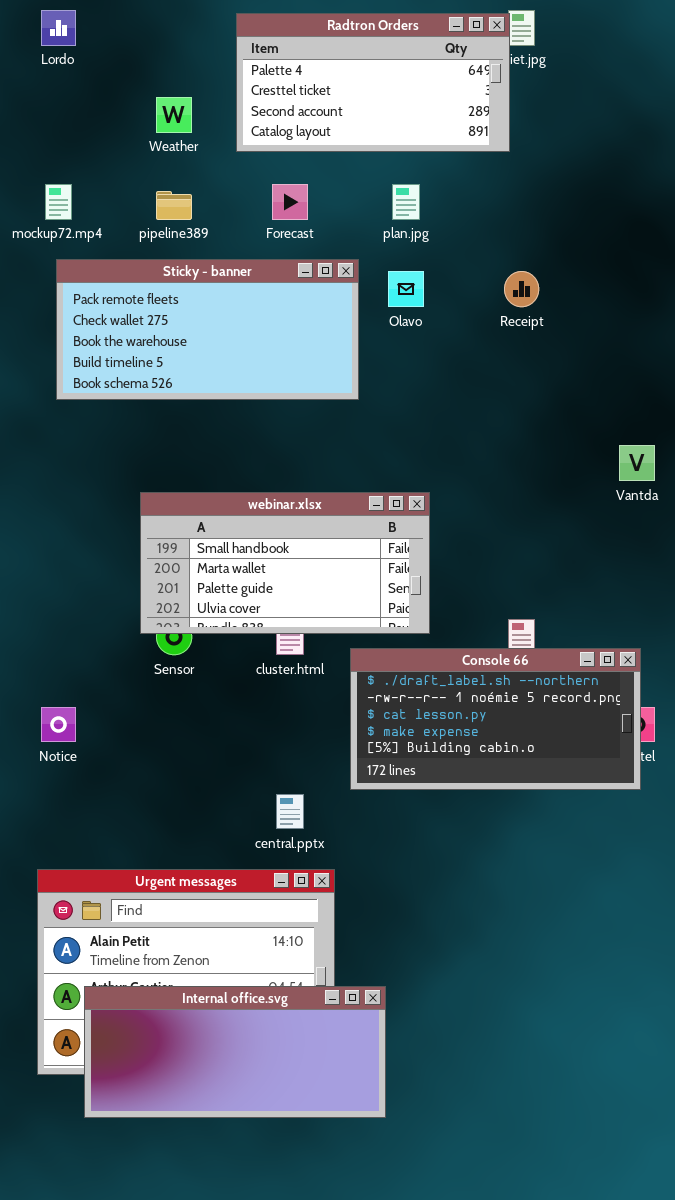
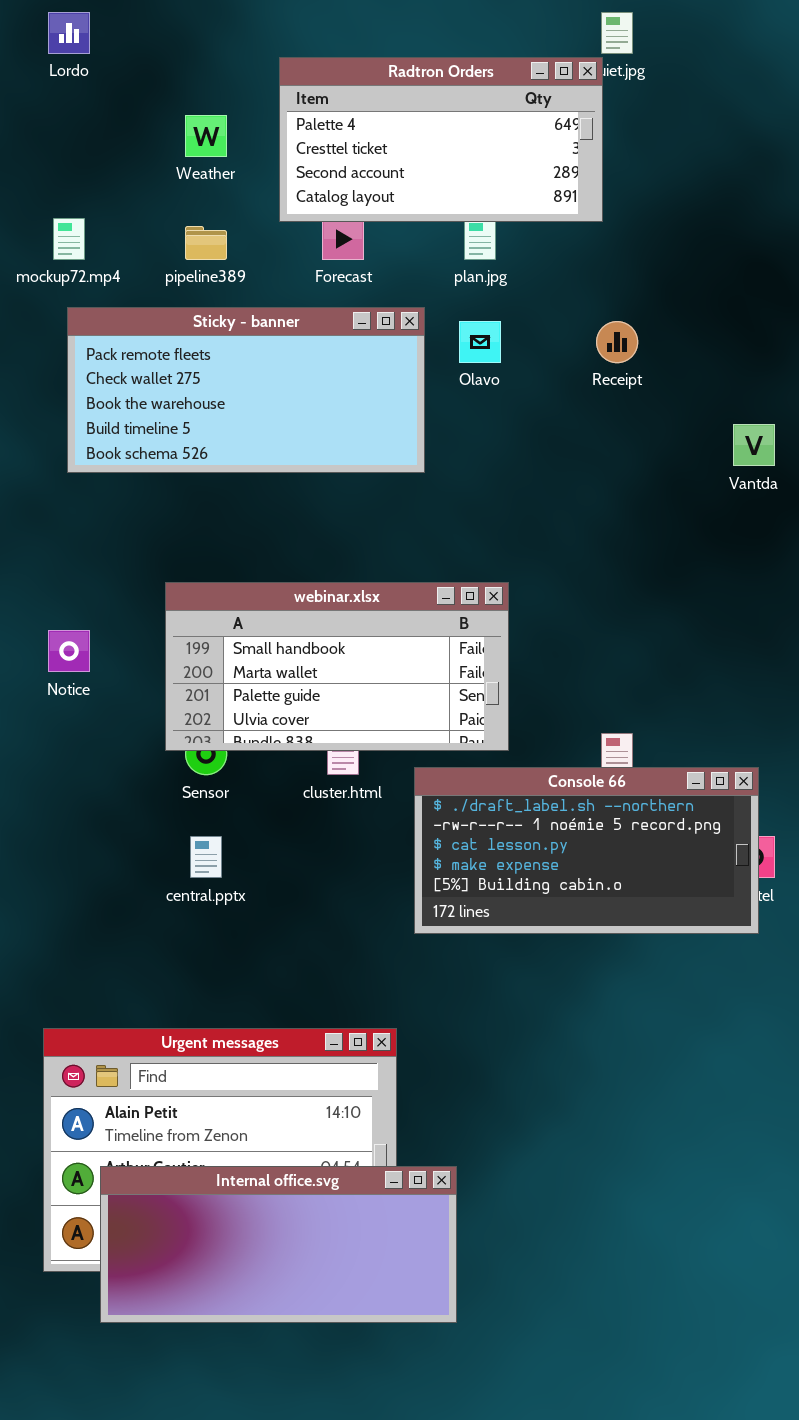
Radtron Orders: [236,13,510,152] -> [279,57,603,222], moved
Vantda: [619,445,655,481] -> [733,424,775,466], moved
Notice: [41,707,76,742] -> [48,630,90,672], moved
central.pptx: [276,794,304,829] -> [190,836,222,878], moved

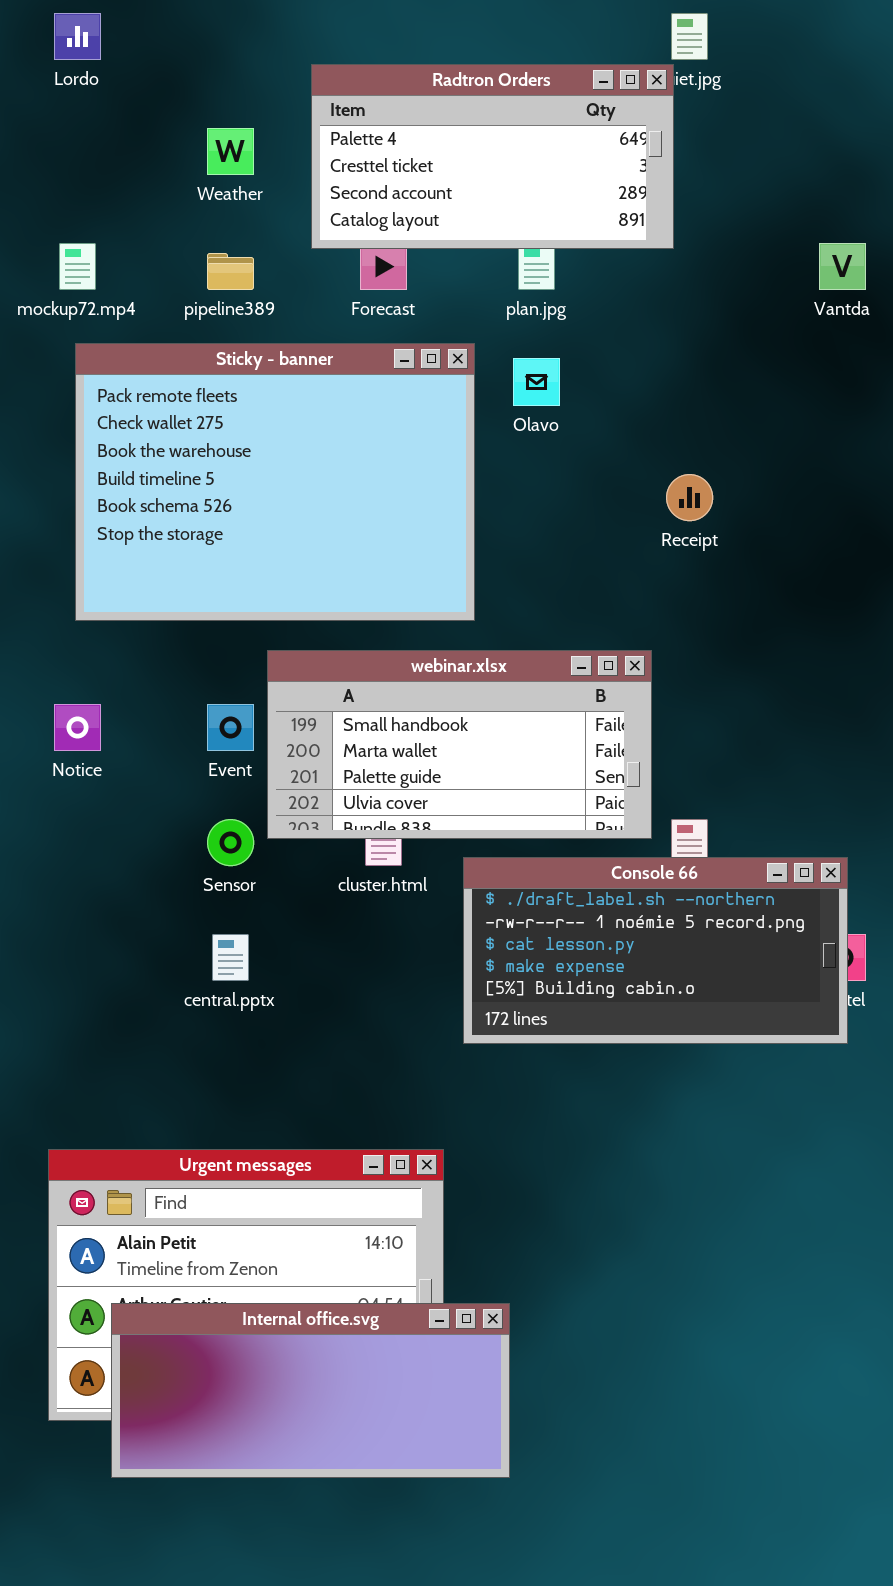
Sticky - banner: [67,307,425,473] -> [75,343,475,621], resized
Receipt: [596,321,638,363] -> [666,474,713,521], moved
Vantda: [733,424,775,466] -> [819,243,866,290], moved
webinar.xlsx: [165,582,509,751] -> [267,650,652,839], moved

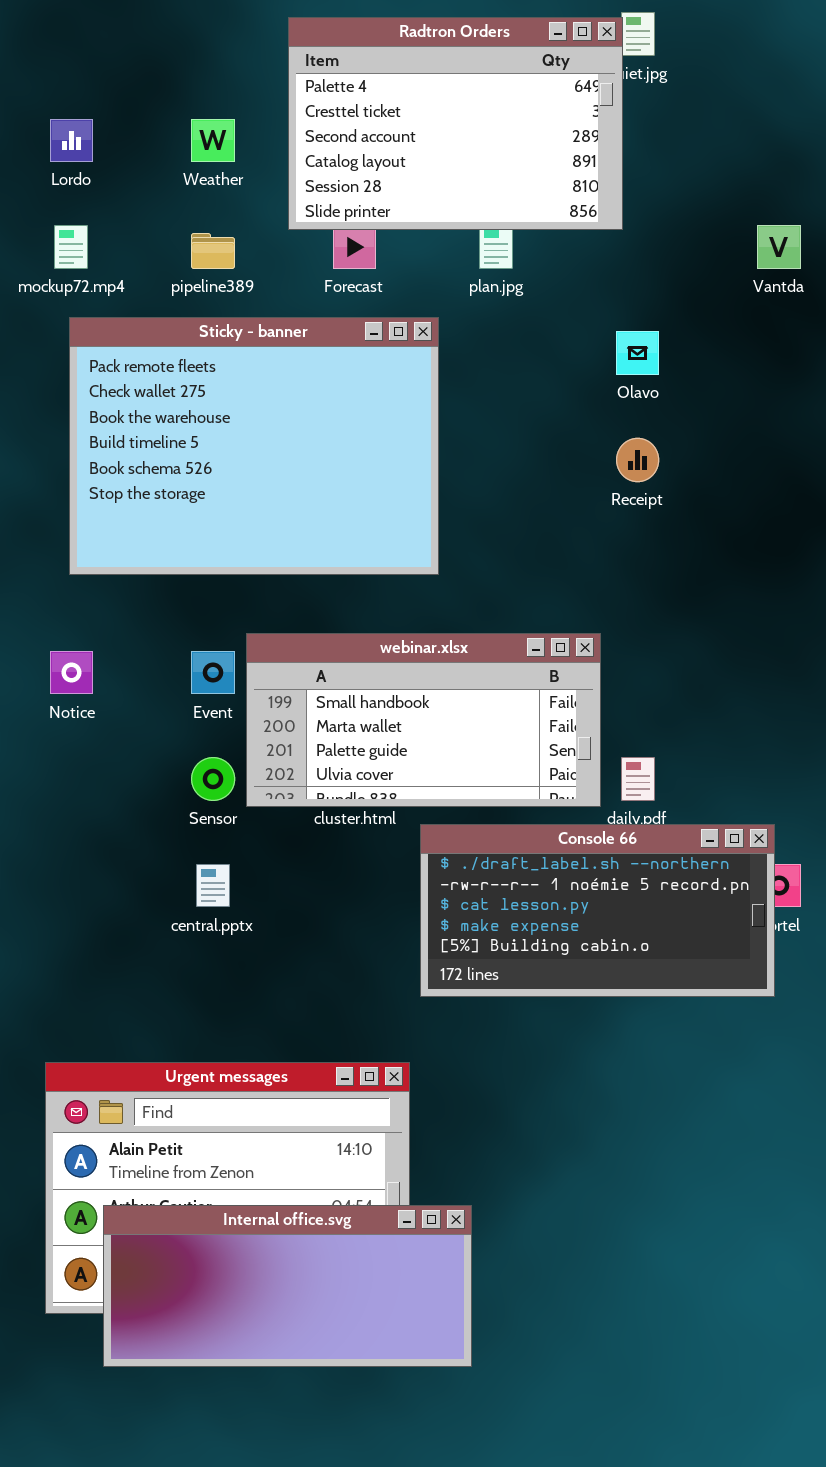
Lordo: [54,13,101,60] -> [50,119,93,162], moved
Radtron Orders: [311,64,674,249] -> [288,17,623,230], resized
Olavo: [513,358,560,406] -> [616,331,659,375], moved
webinar.xlsx: [267,650,652,839] -> [246,633,601,807], moved
Console 66: [463,857,848,1044] -> [420,824,775,997], moved

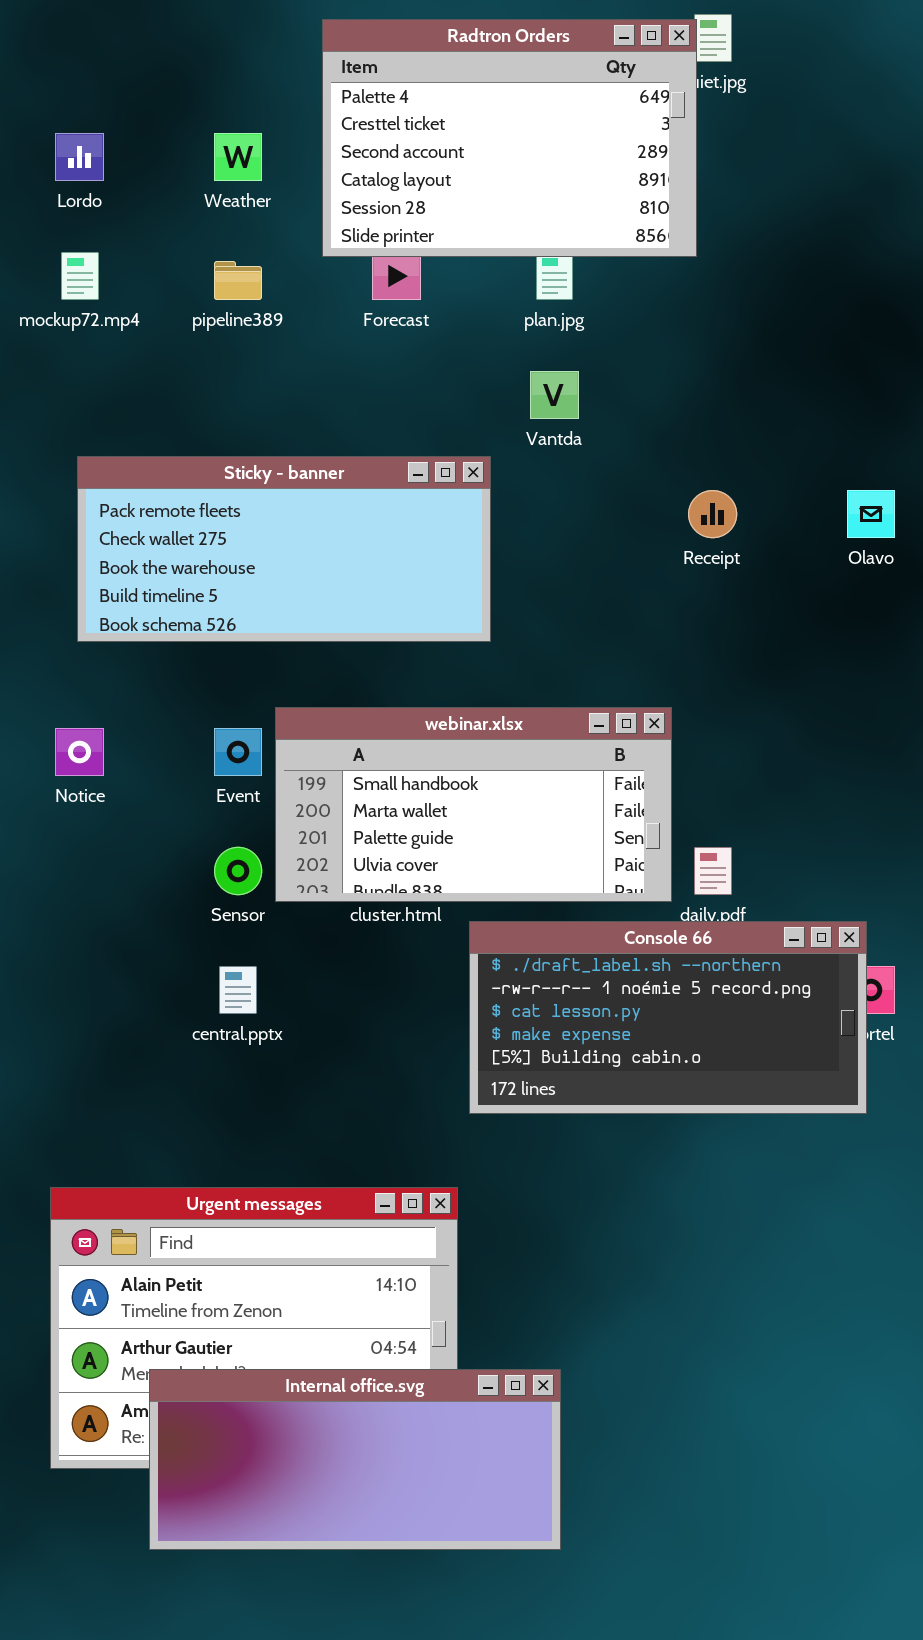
Vantda: [757,225,801,269] -> [530,371,579,419], moved
Sticky - banner: [69,317,439,575] -> [77,456,491,642], resized
Olavo: [616,331,659,375] -> [847,490,895,538], moved
Internal office.svg: [103,1205,472,1367] -> [149,1369,561,1550], moved

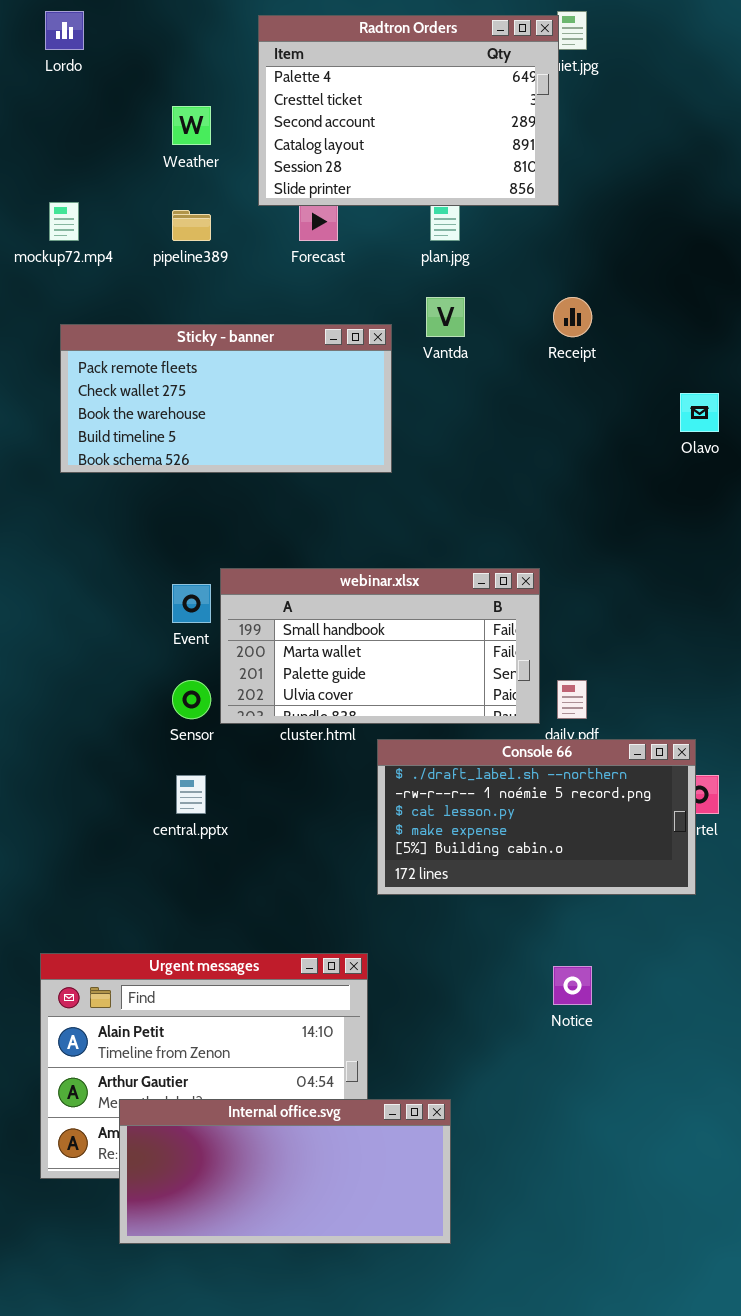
Lordo: [55,133,104,181] -> [45,11,84,50], moved
Sticky - banner: [77,456,491,642] -> [60,324,392,473], moved
Receipt: [688,490,737,538] -> [553,297,592,337], moved
Notice: [55,728,104,776] -> [553,966,592,1005], moved

